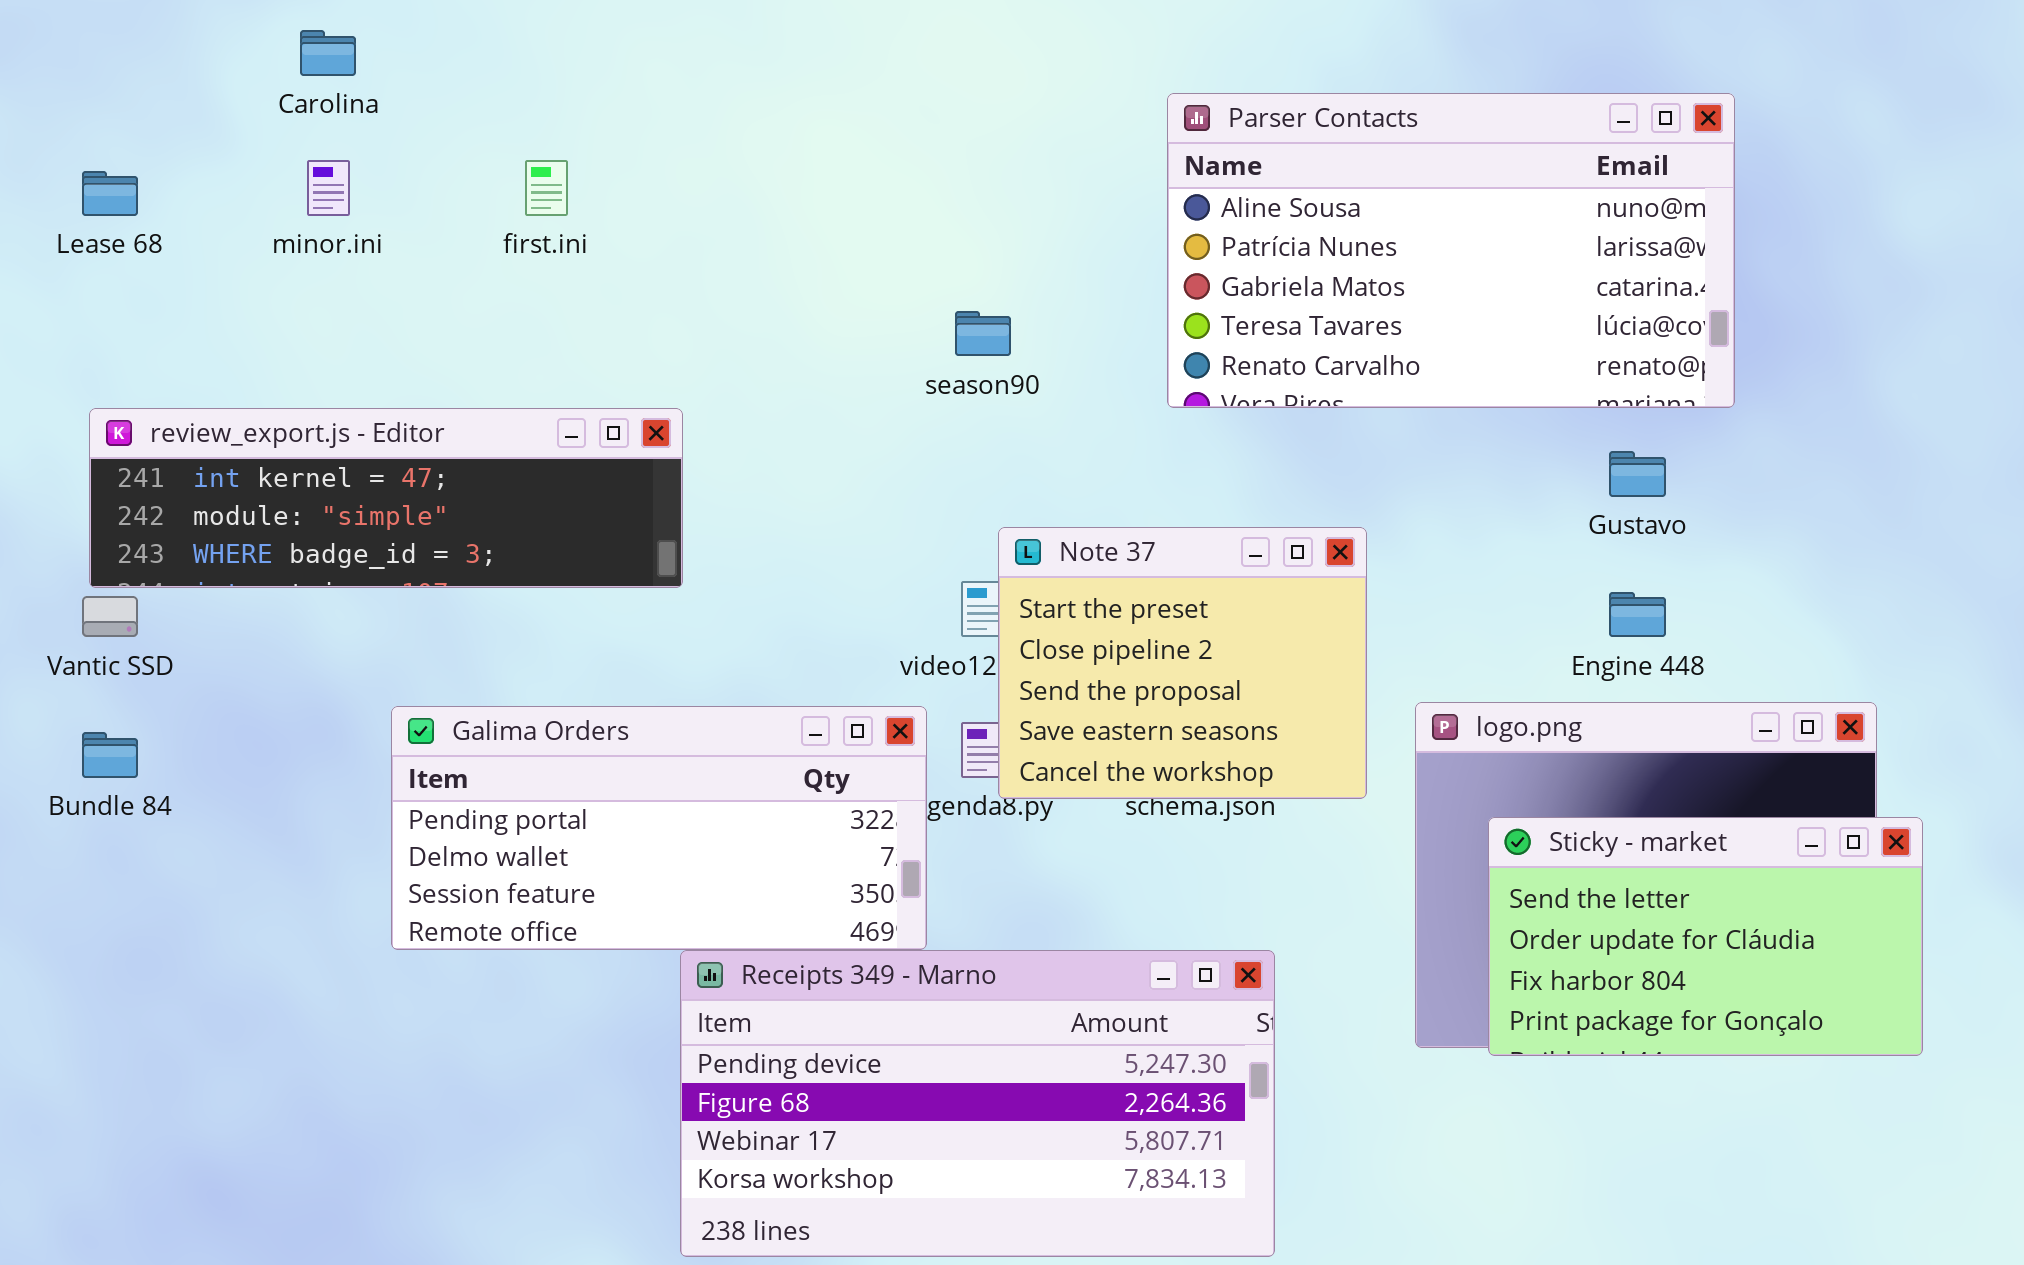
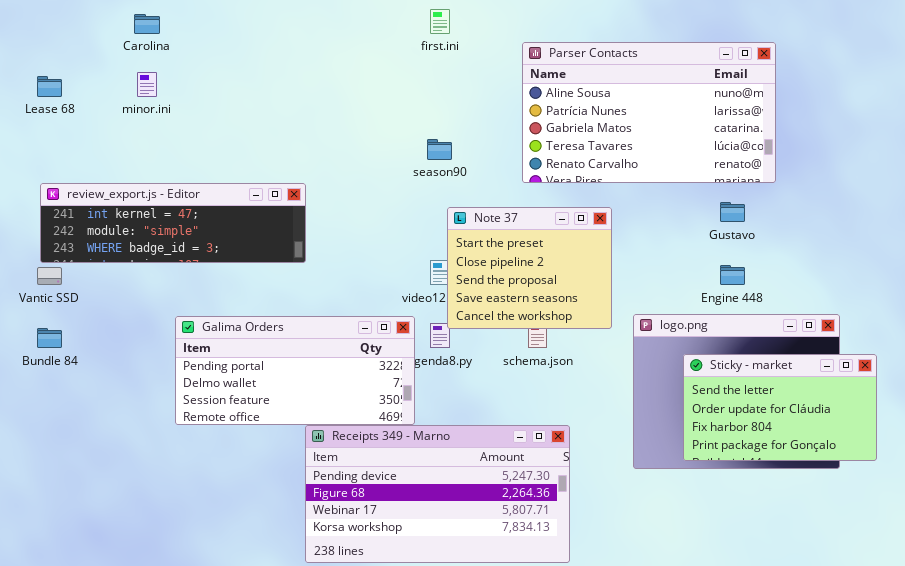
first.ini: [525,160,568,216] -> [430,9,450,34], moved
Note 37: [998,527,1367,799] -> [447,207,612,329], moved
Sticky - market: [1488,817,1923,1056] -> [683,354,877,461], moved

